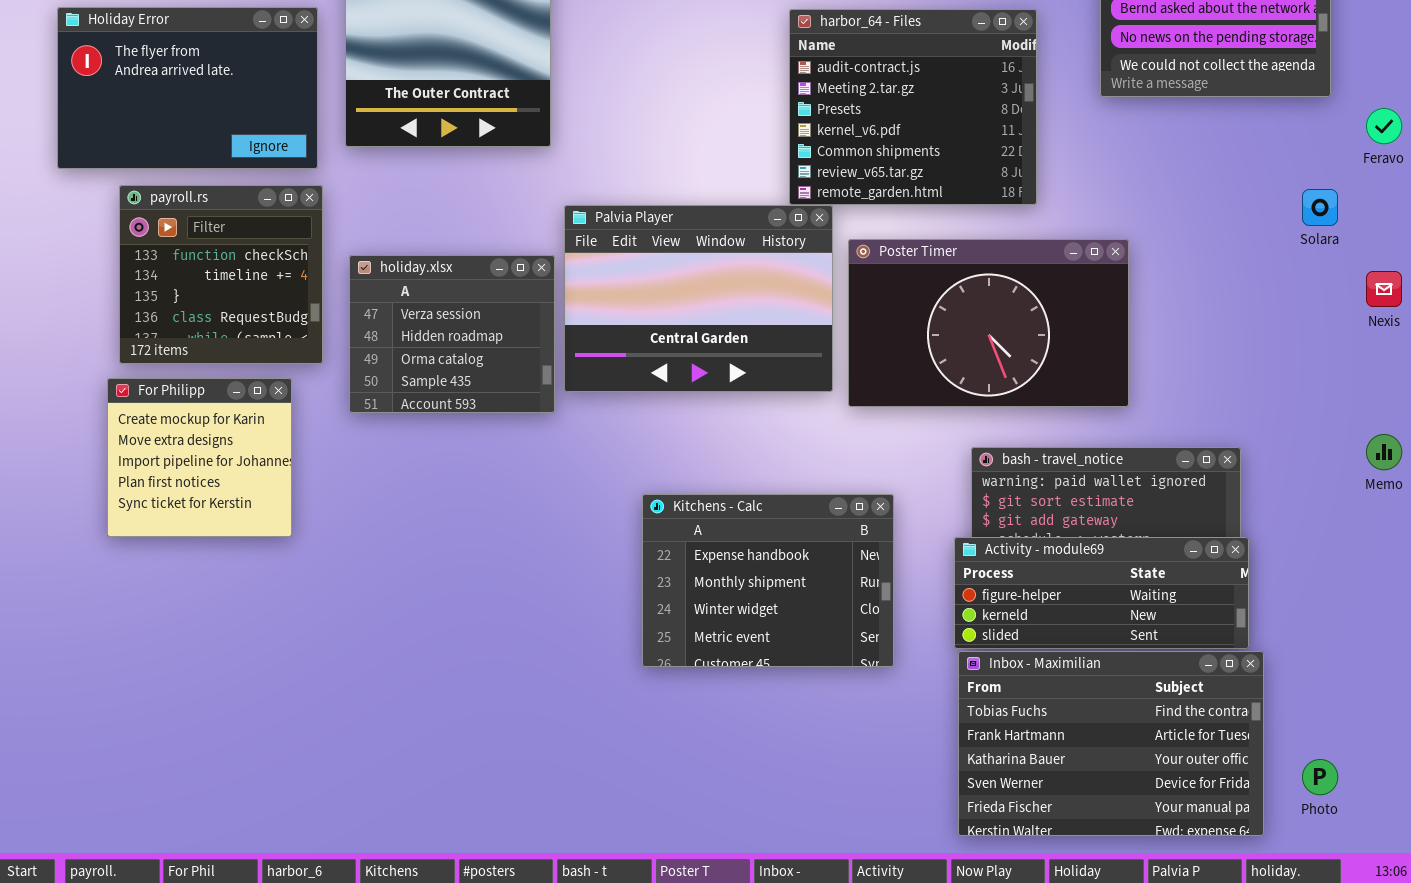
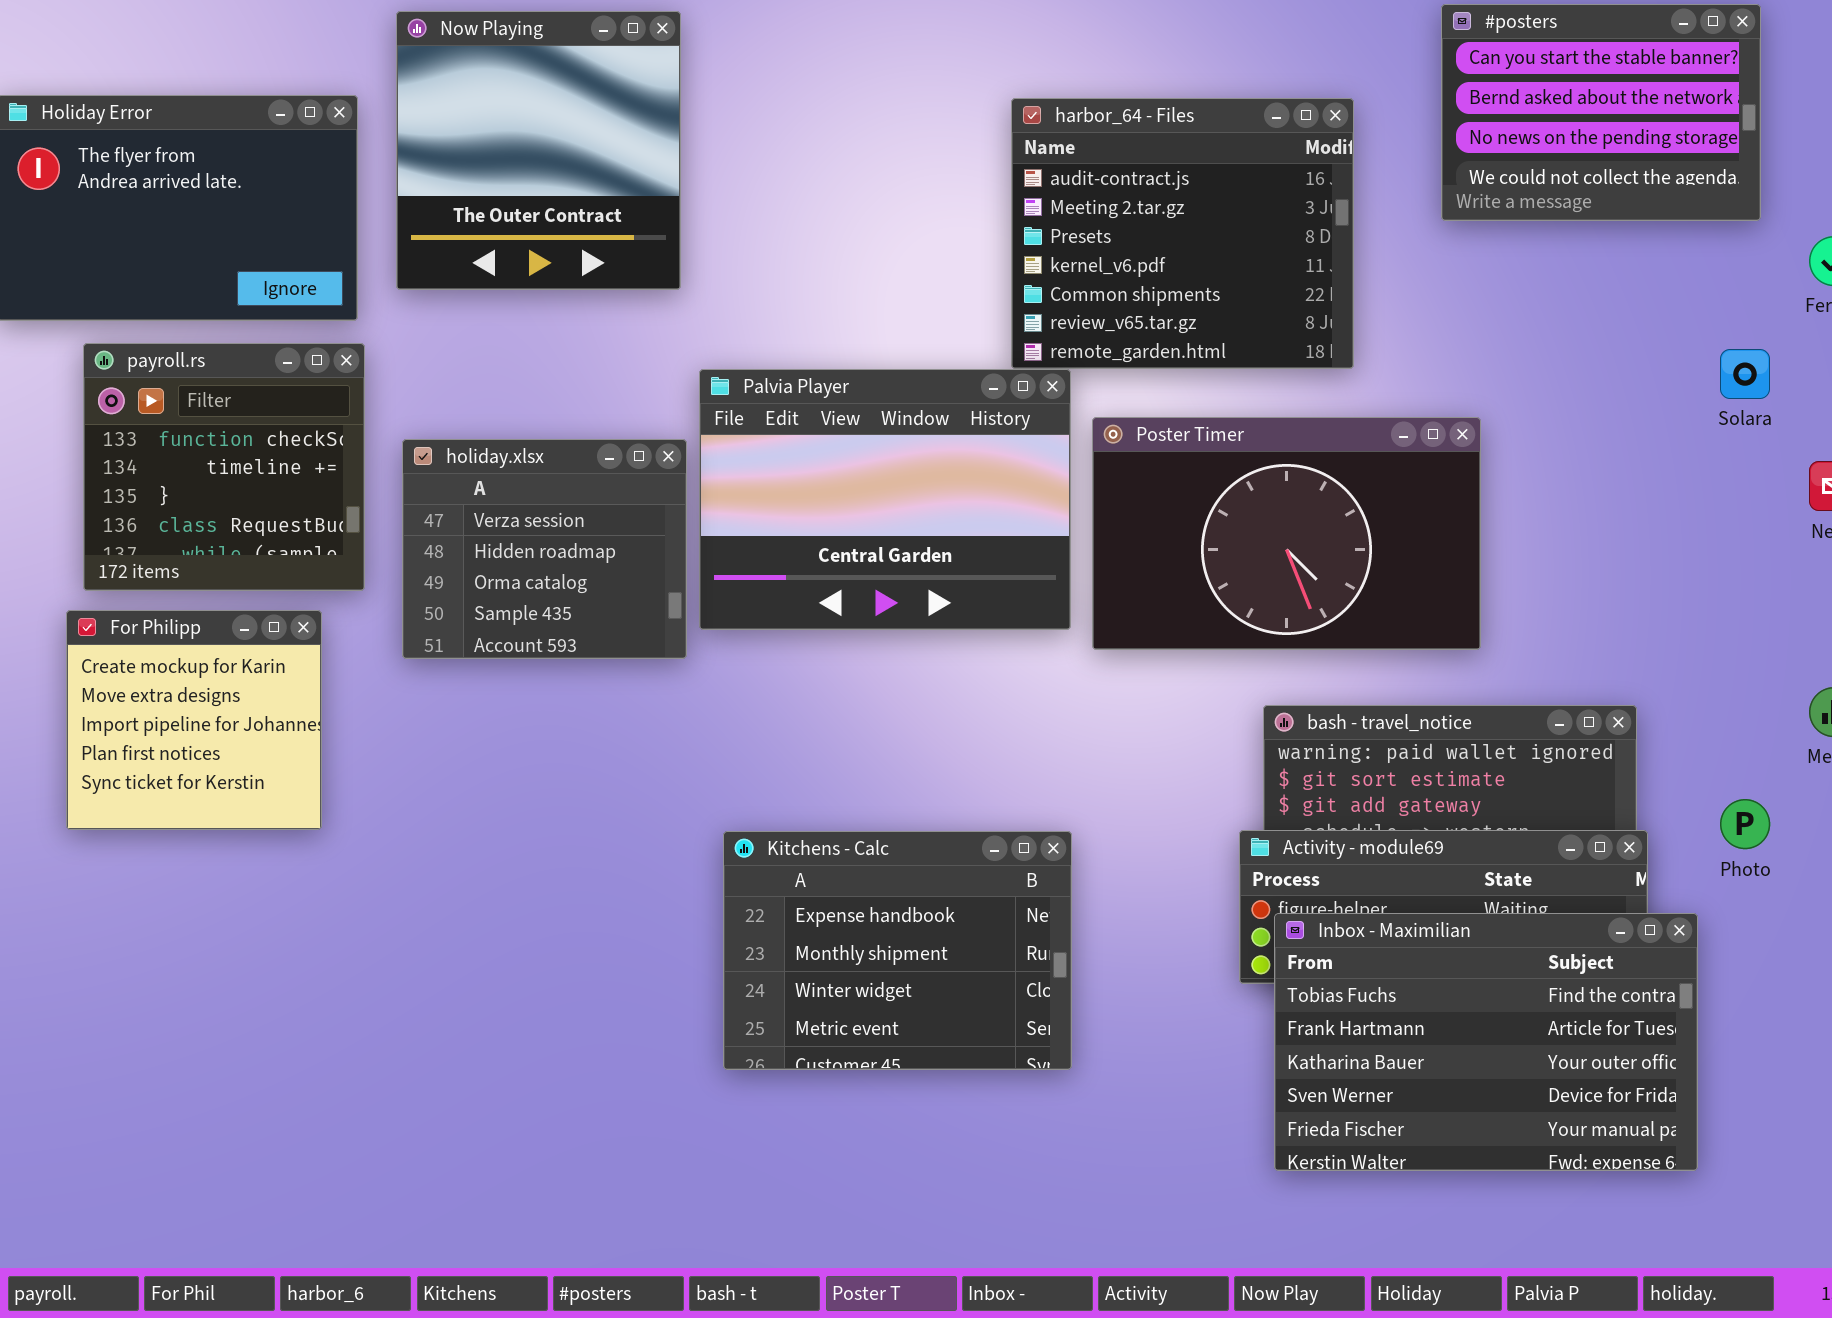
Kitchens - Calc: [642,494,894,667] -> [723,831,1072,1070], moved
Inbox - Maximilian: [958,651,1264,836] -> [1274,913,1698,1171], moved
Photo: [1302,759,1338,795] -> [1720,799,1770,849], moved

